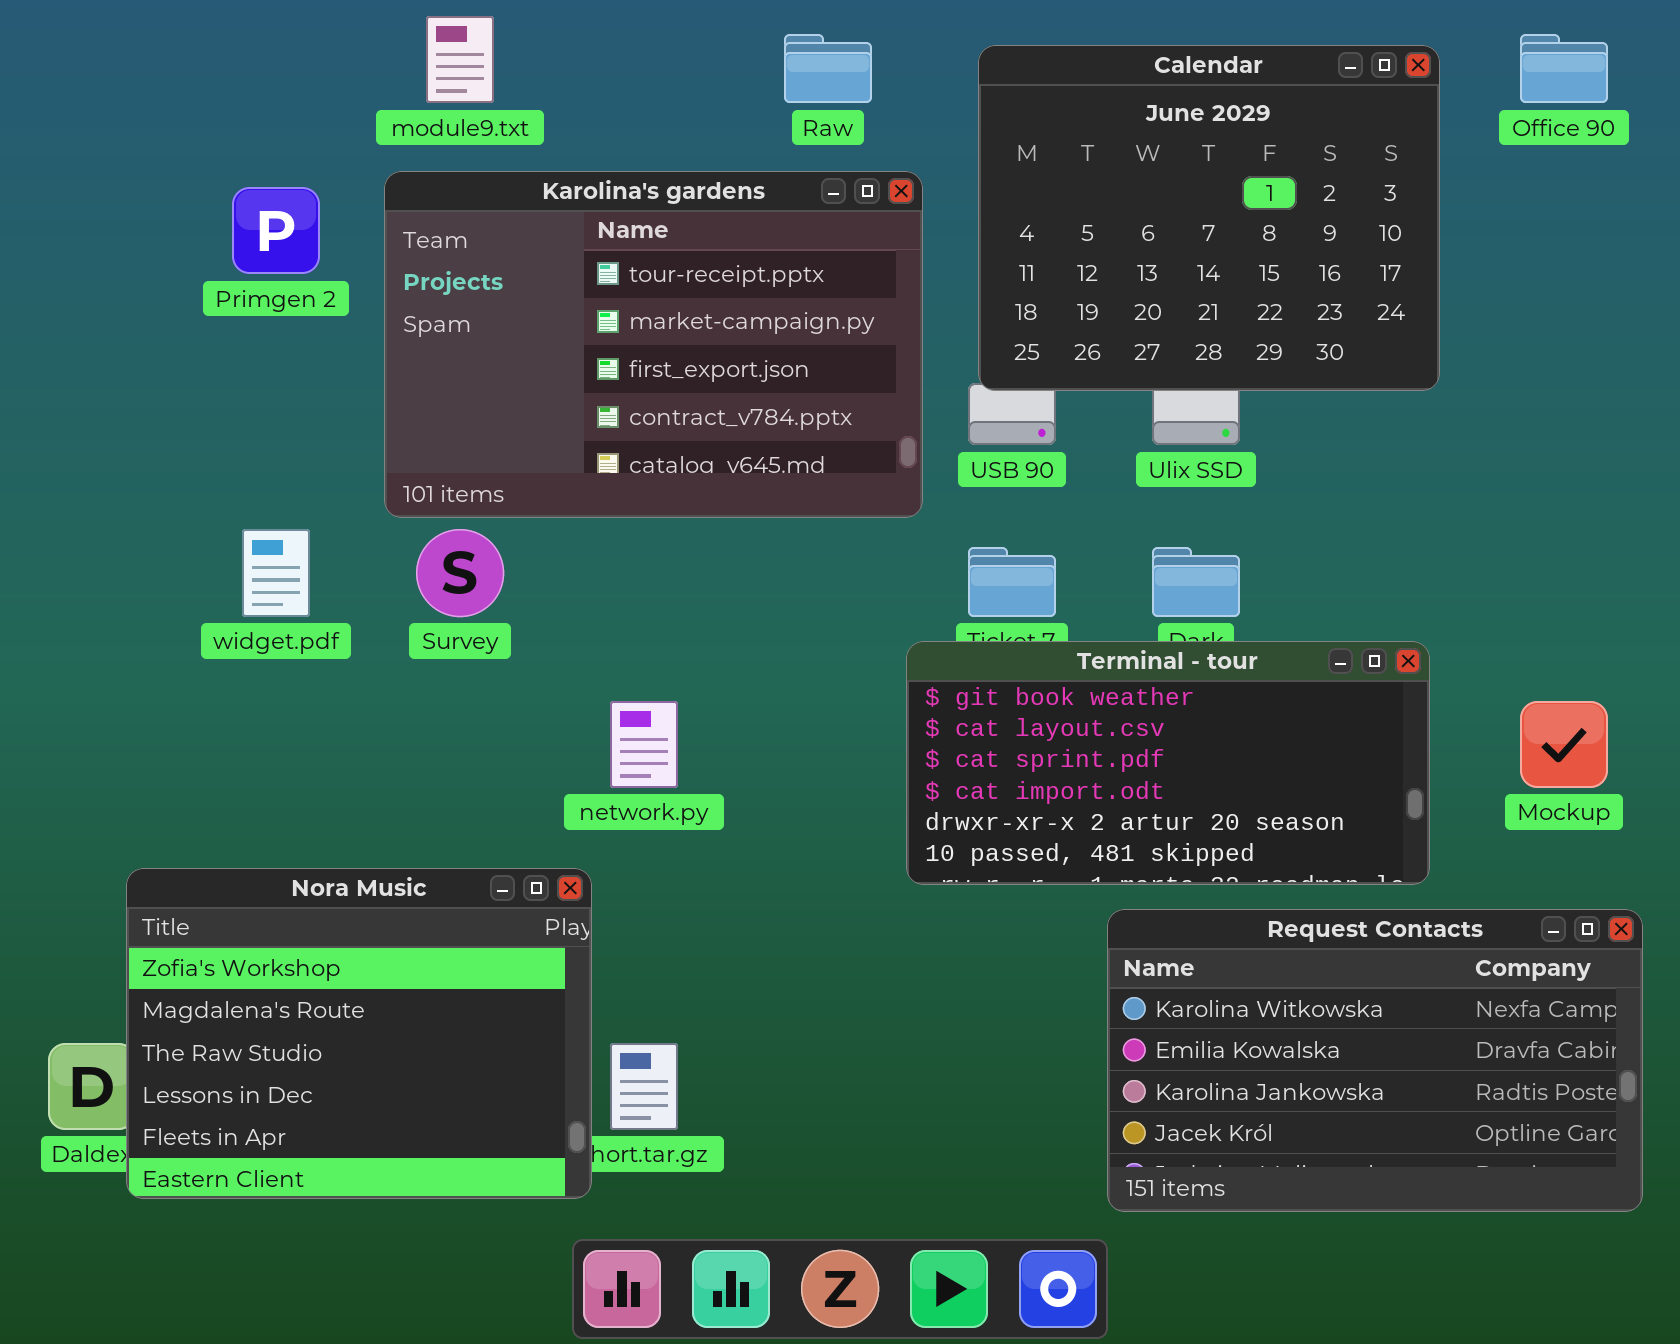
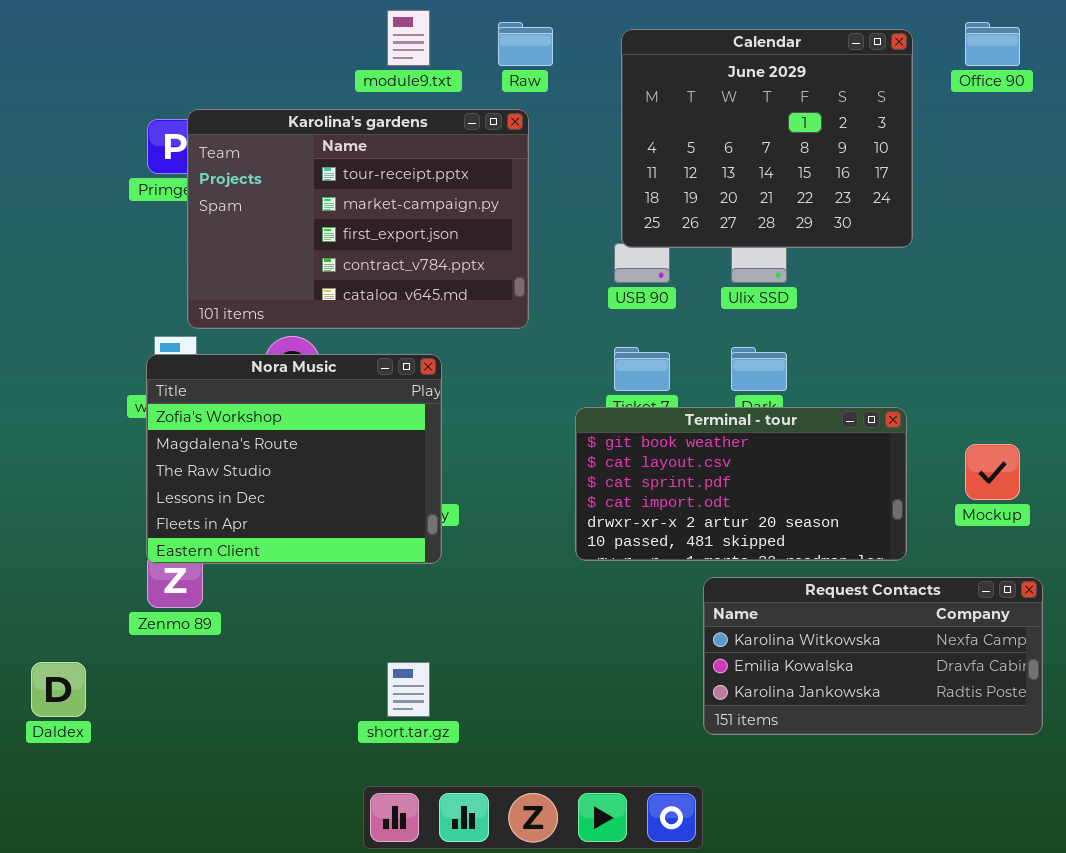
module9.txt: [426,16,494,103] -> [387,10,430,66], moved
Karolina's gardens: [384,171,923,518] -> [187,109,529,329], moved
Nora Music: [126,868,592,1199] -> [146,354,442,564], moved
Request Contacts: [1107,909,1643,1212] -> [703,577,1043,735], resized

